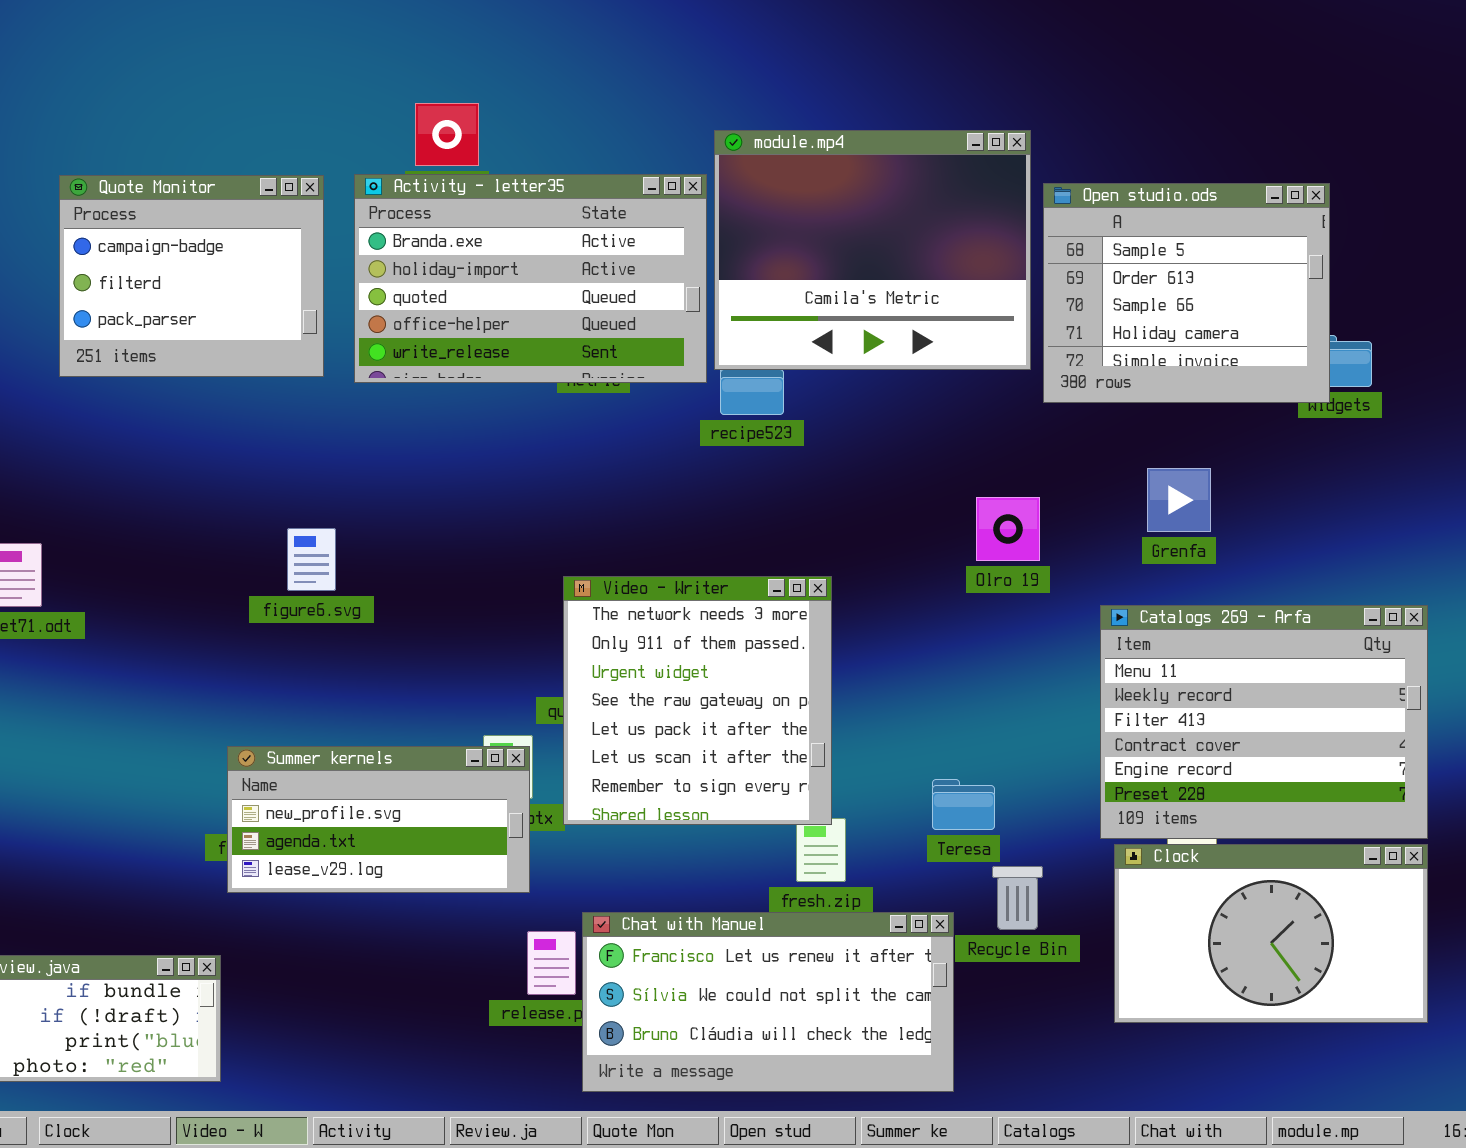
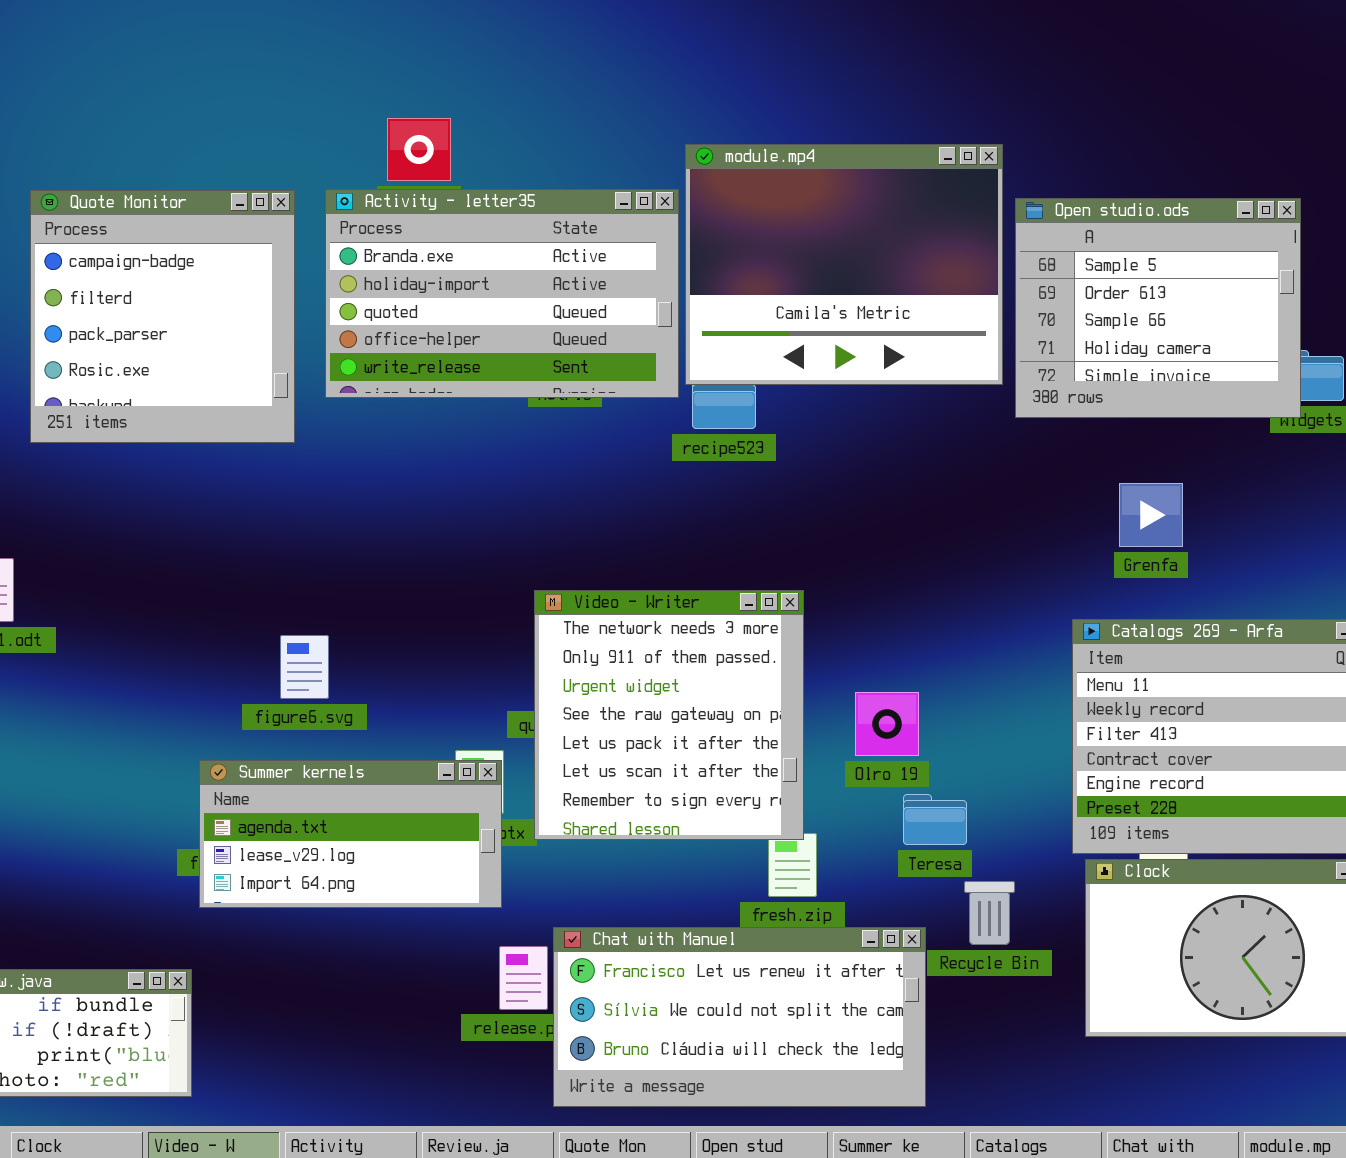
Quote Monitor: [59,175,324,377] -> [30,190,295,443], resized
Olro 19: [976,497,1040,561] -> [855,692,919,756], moved
figure6.svg: [287,528,336,591] -> [280,635,329,699], moved
Summer kernels: [227,746,530,893] -> [199,760,502,908], scrolled down 1 row

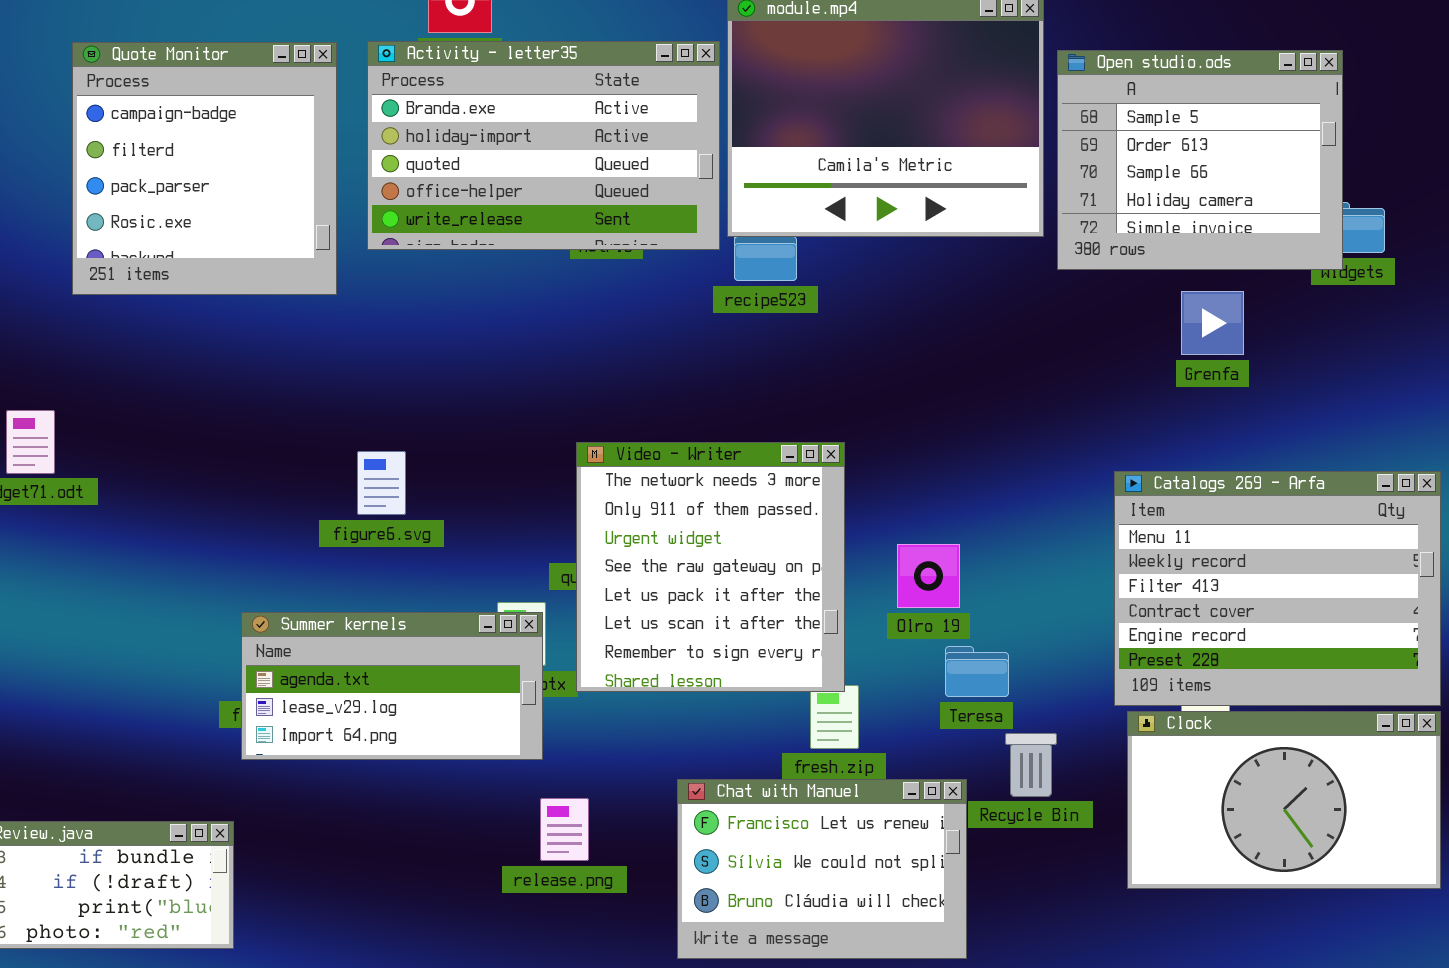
Grenfa: [1119,483,1183,547] -> [1181,291,1244,355], moved
figure6.svg: [280,635,329,699] -> [357,451,406,515], moved
Chat with Manuel: [553,927,926,1107] -> [677,779,967,959], resized

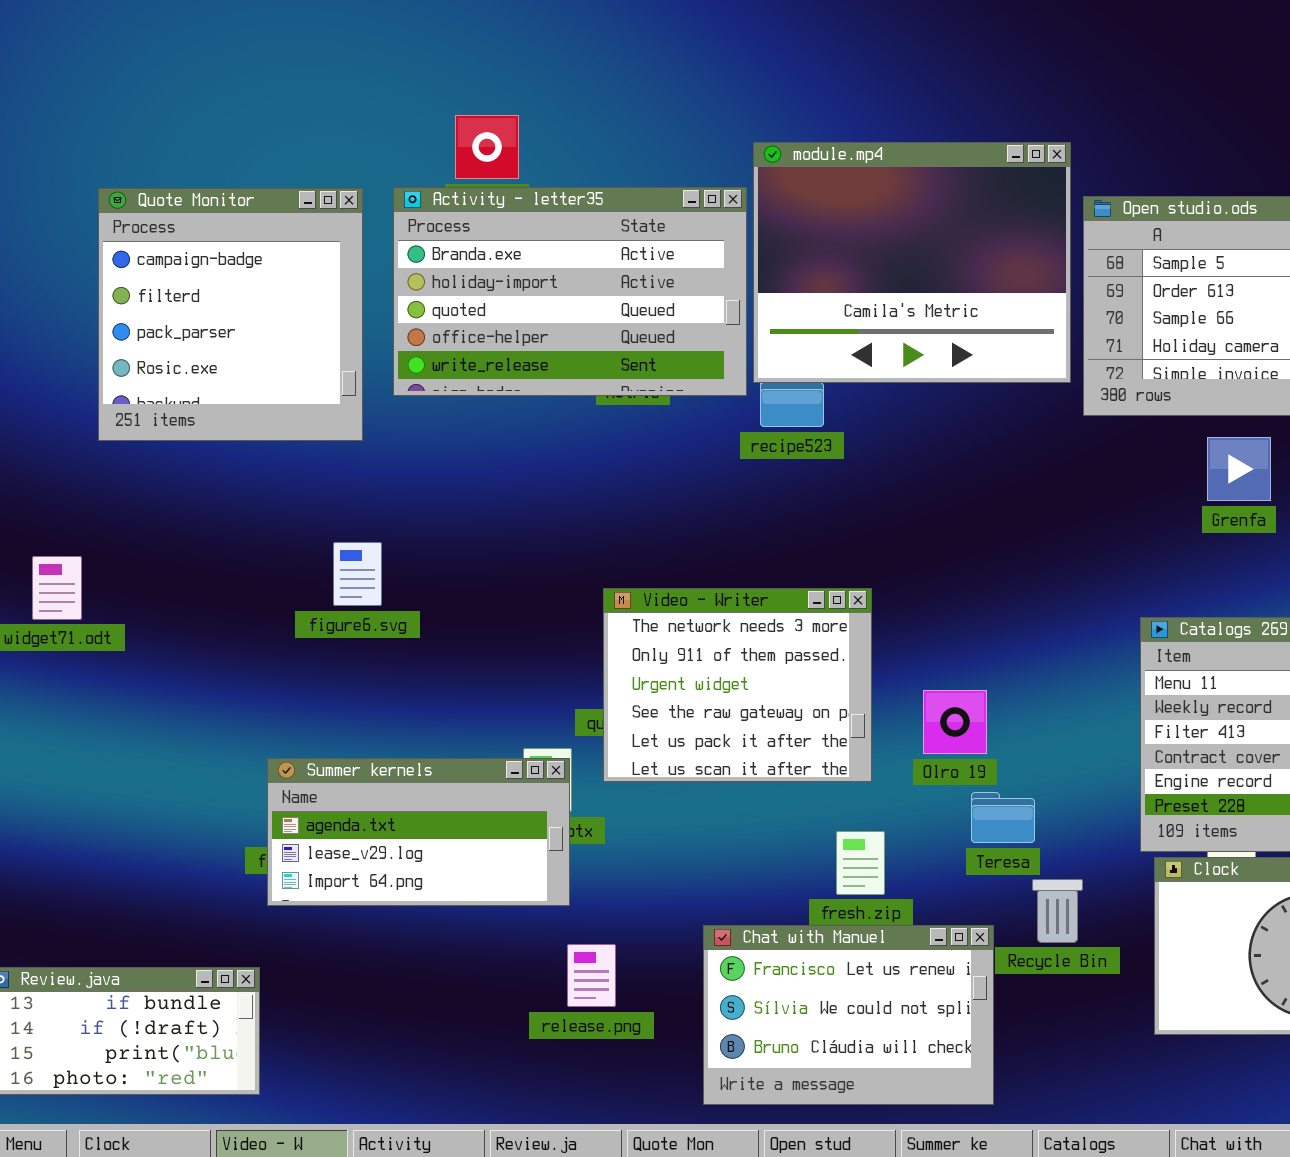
Video - Writer: [576,442,845,692] -> [603,588,872,782], resized
figure6.svg: [357,451,406,515] -> [333,542,382,606], moved

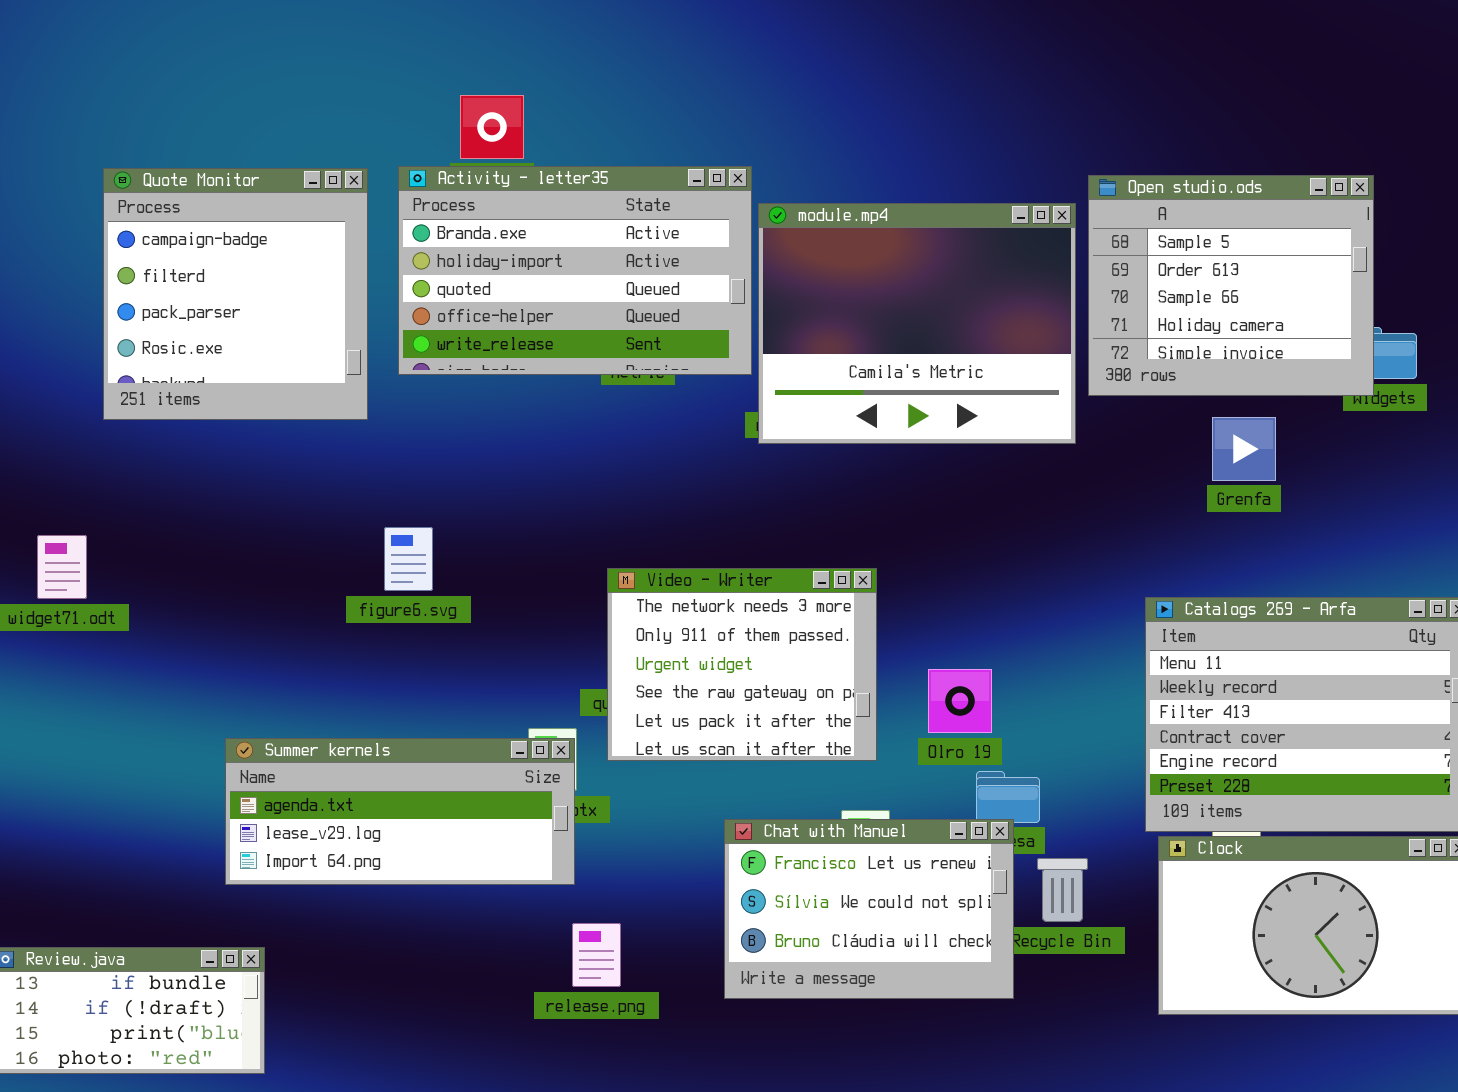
module.mp4: [753,142,1071,383] -> [758,203,1076,444], moved
figure6.svg: [333,542,382,606] -> [384,527,433,591], moved
Summer kernels: [267,758,570,906] -> [225,738,575,885], resized
Chat with Manuel: [703,925,994,1105] -> [724,819,1014,999], moved

